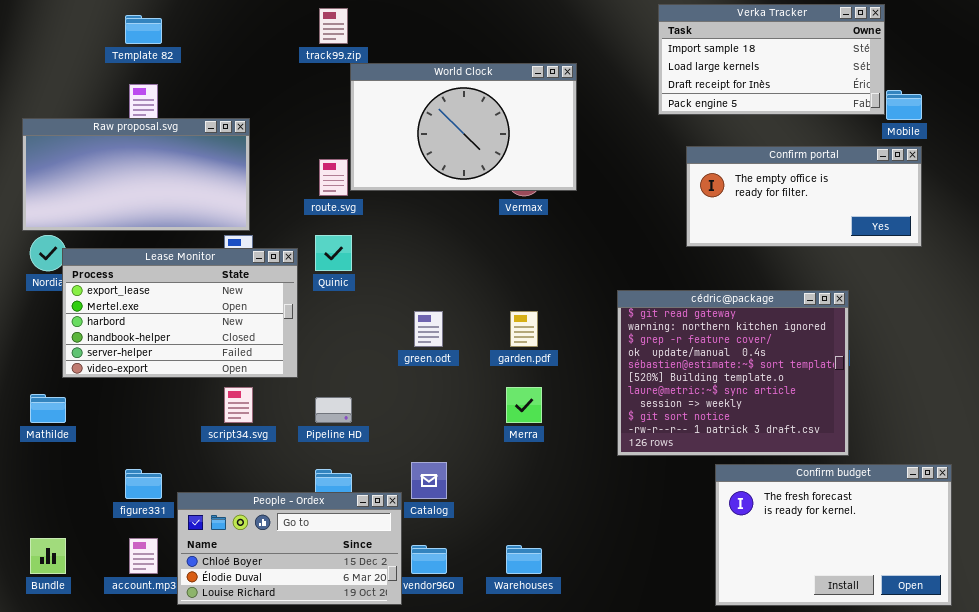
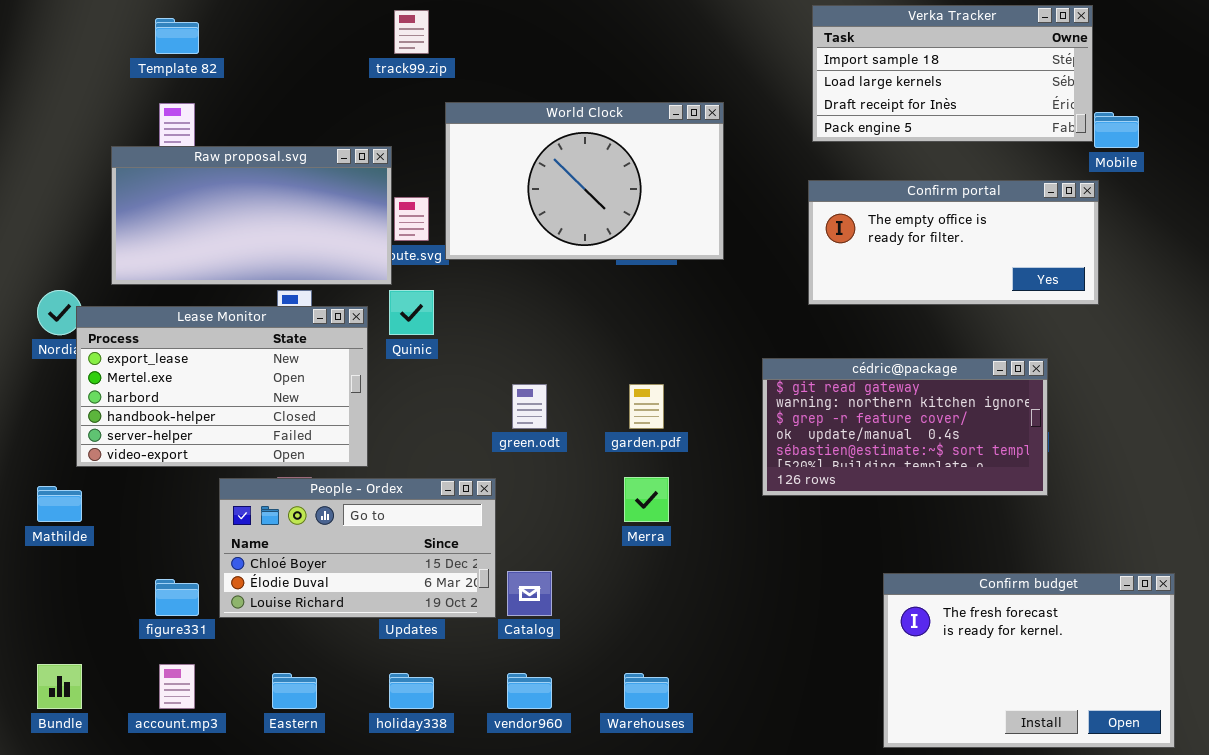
World Clock: [350,63,577,191] -> [445,102,724,260], moved
Raw proposal.svg: [22,118,250,231] -> [111,146,392,285], moved
Confirm portal: [686,146,922,247] -> [808,180,1099,305], moved
cédric@package: [617,290,849,456] -> [762,358,1048,496], resized
People - Ordex: [177,492,402,605] -> [219,478,496,618], moved

